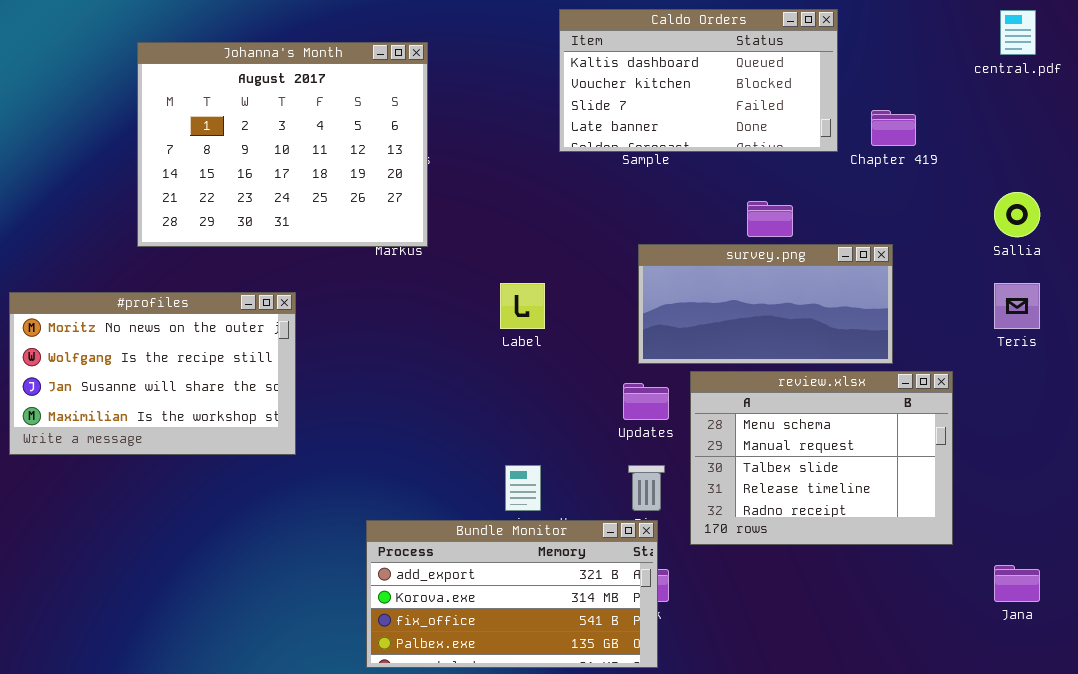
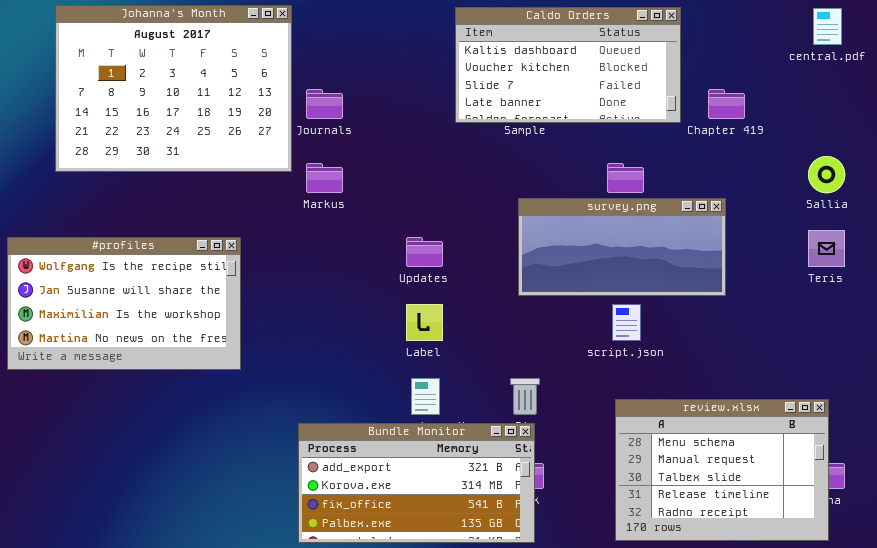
Johanna's Month: [137,42,428,247] -> [55,5,292,172], moved
Label: [500,283,545,329] -> [406,304,443,341], moved
#profiles: [9,292,296,455] -> [7,237,241,370], scrolled down 1 row
review.xlsx: [690,371,953,545] -> [615,399,829,541], moved
Updates: [623,383,669,420] -> [406,237,443,267], moved

